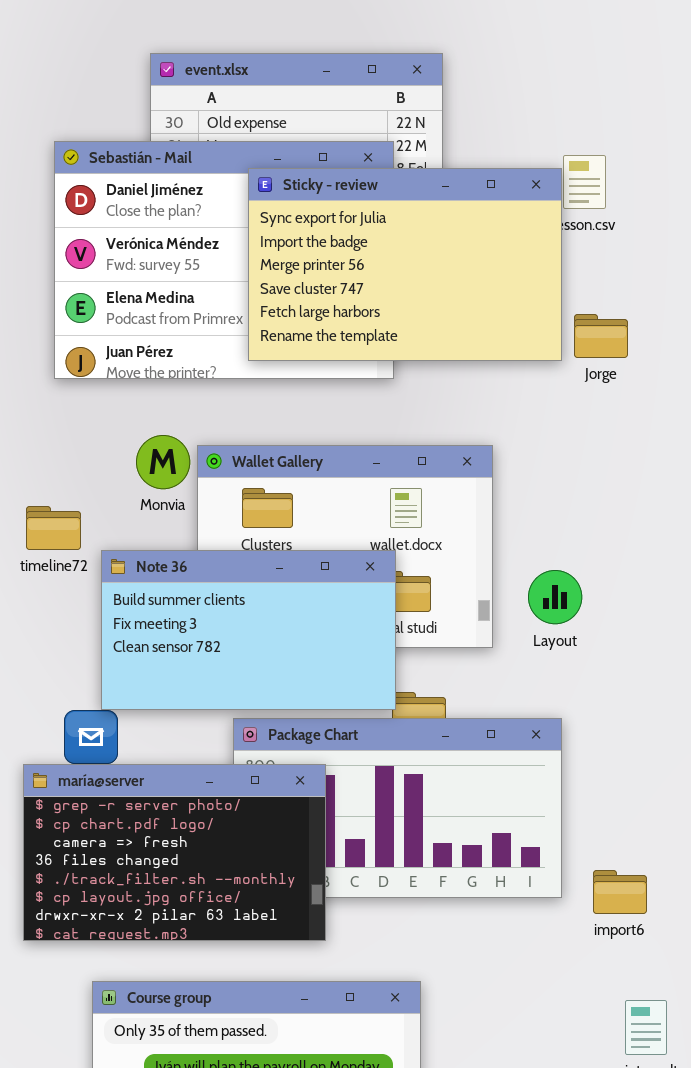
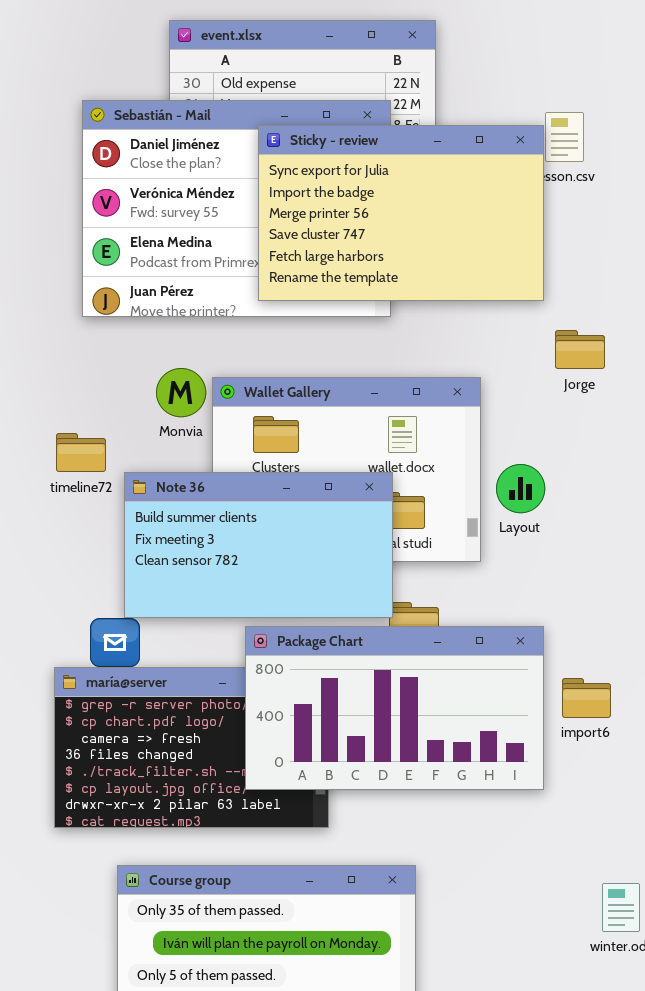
Jorge: [574,314,628,358] -> [555,330,605,369], moved
Layout: [528,570,582,624] -> [496,464,545,513], moved
Package Chart: [233,718,562,898] -> [245,626,544,790], raised
import6: [593,870,647,914] -> [562,678,611,718], moved

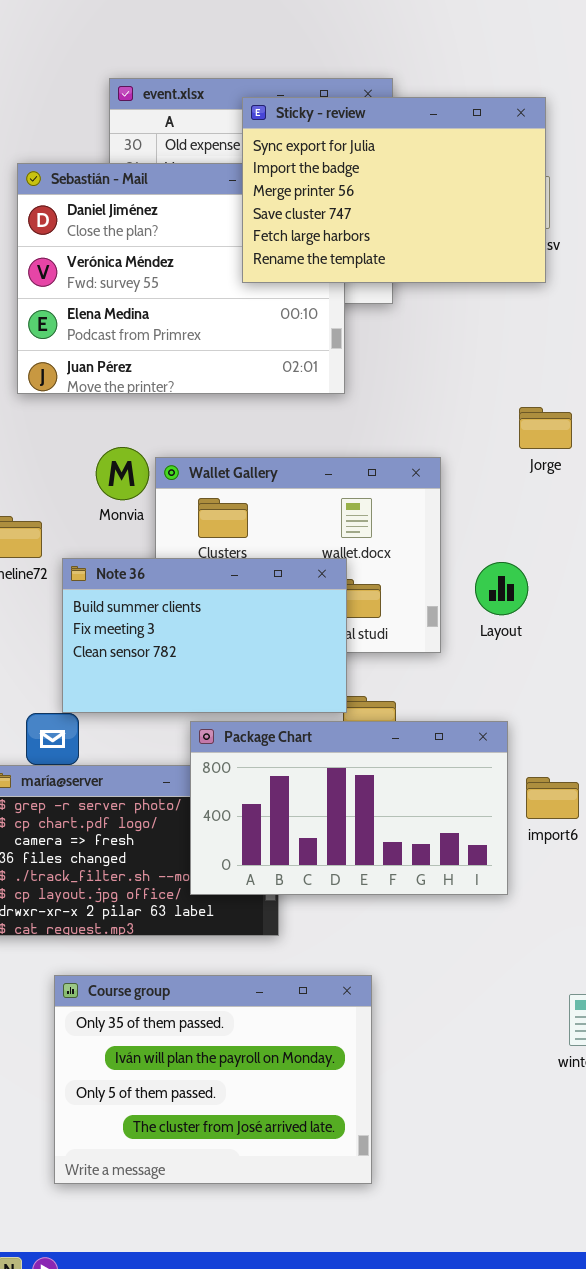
Sticky - review: [258,125,544,301] -> [242,97,546,283], moved
Layout: [496,464,545,513] -> [475,562,528,615], moved

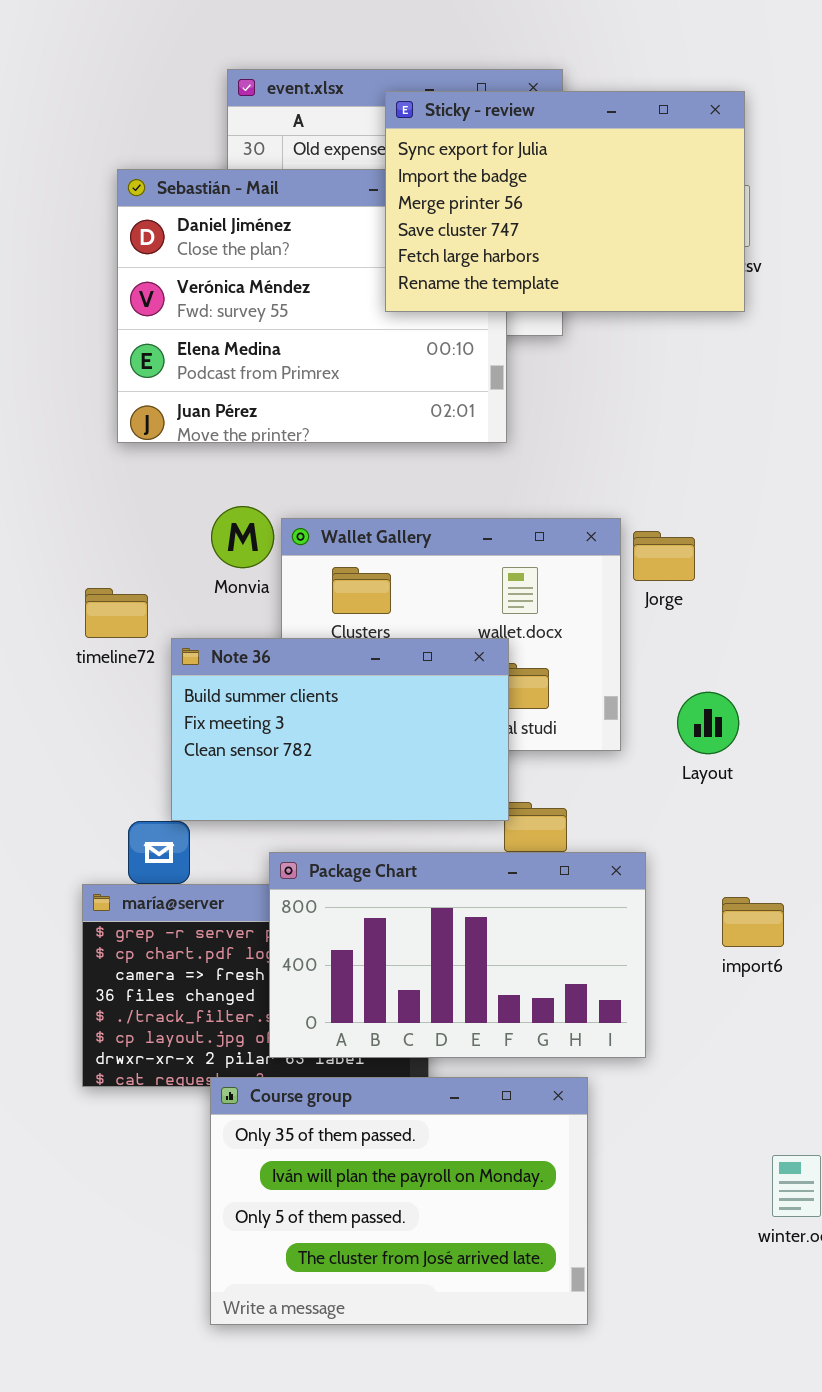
Jorge: [519,407,572,449] -> [633,531,695,581], moved
Layout: [475,562,528,615] -> [677,692,739,754], moved
Package Chart: [190,721,508,895] -> [269,852,646,1058], moved
Course group: [54,975,372,1184] -> [210,1077,588,1325], moved

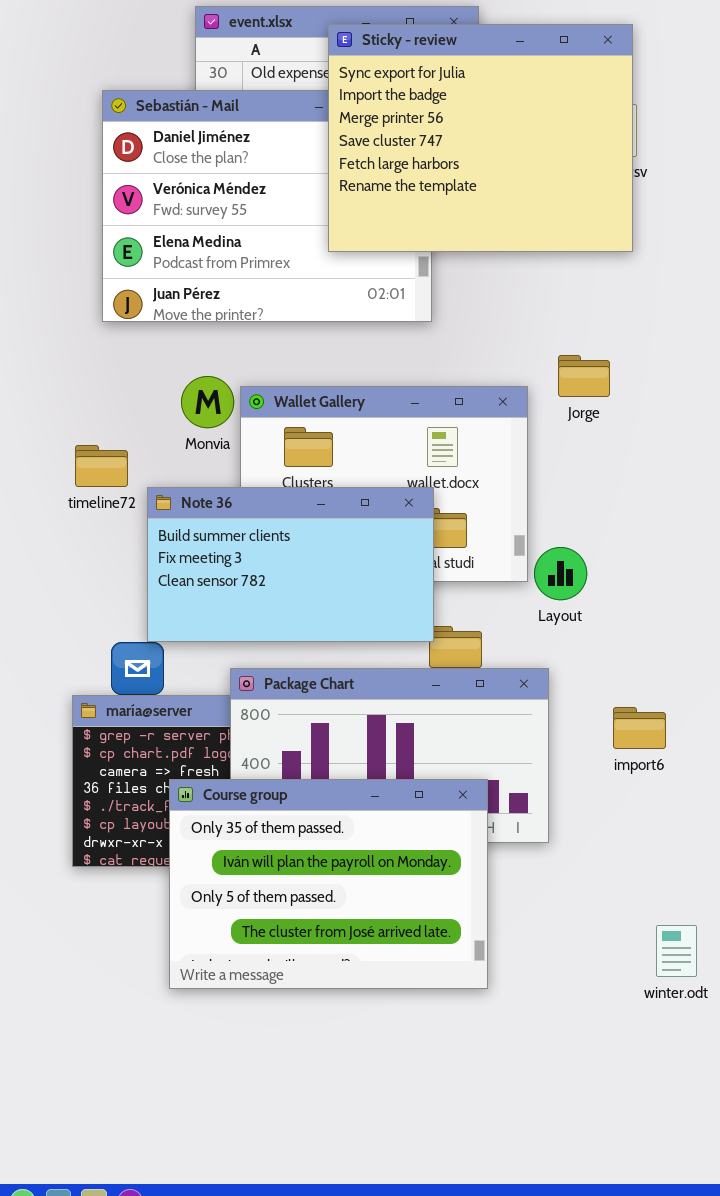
Sticky - review: [385,91,745,312] -> [328,24,633,252], resized
Jorge: [633,531,695,581] -> [558,355,610,397], moved
Layout: [677,692,739,754] -> [534,547,587,600], moved
Course group: [210,1077,588,1325] -> [169,779,488,989], moved

